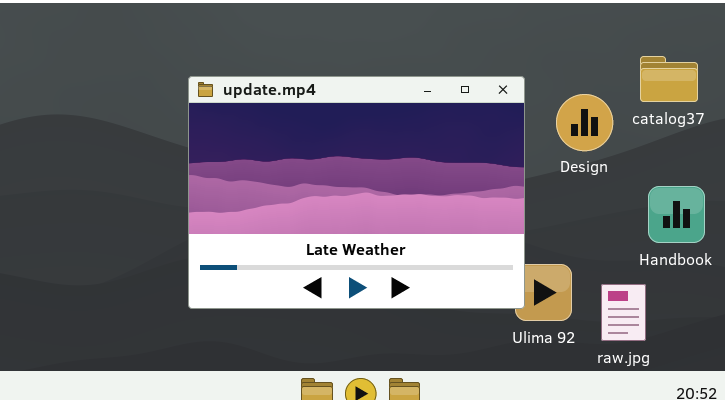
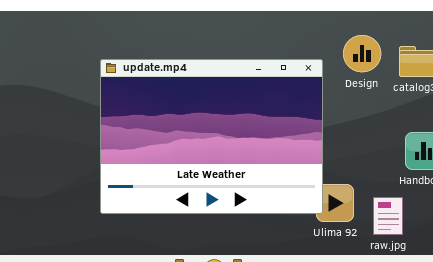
Design: [556,94,613,151] -> [343,35,381,72], moved

